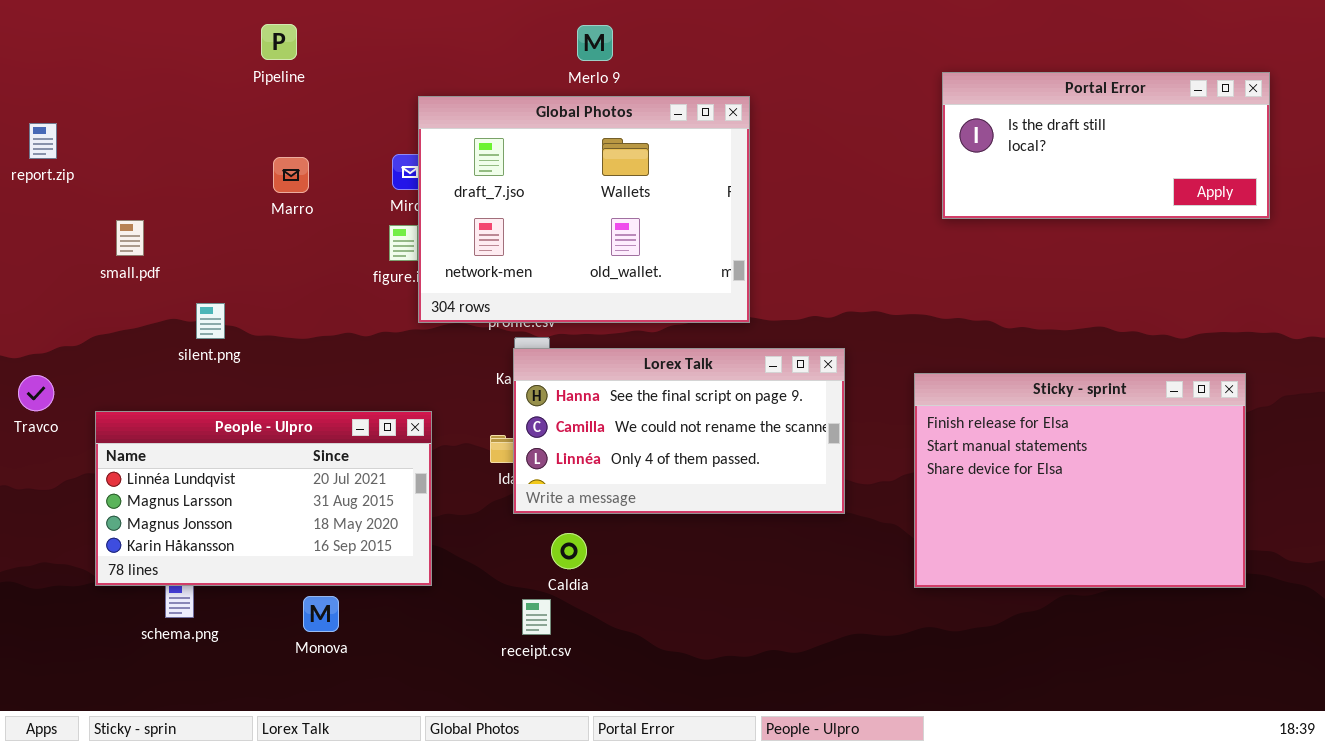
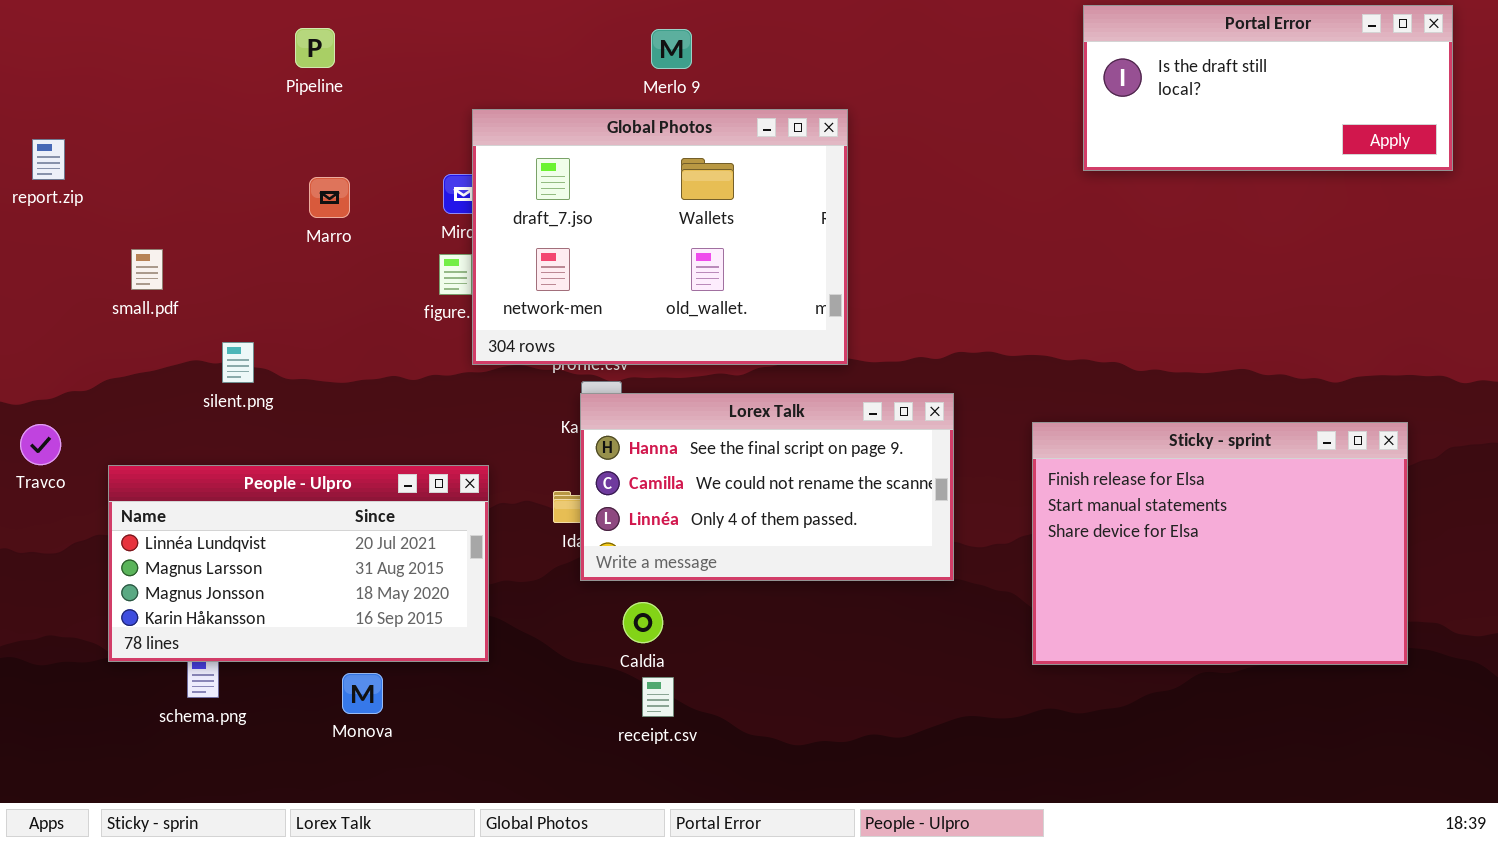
Portal Error: [942,72,1270,219] -> [1083,5,1453,171], moved
receipt.csv: [522,599,551,635] -> [642,677,674,717], moved

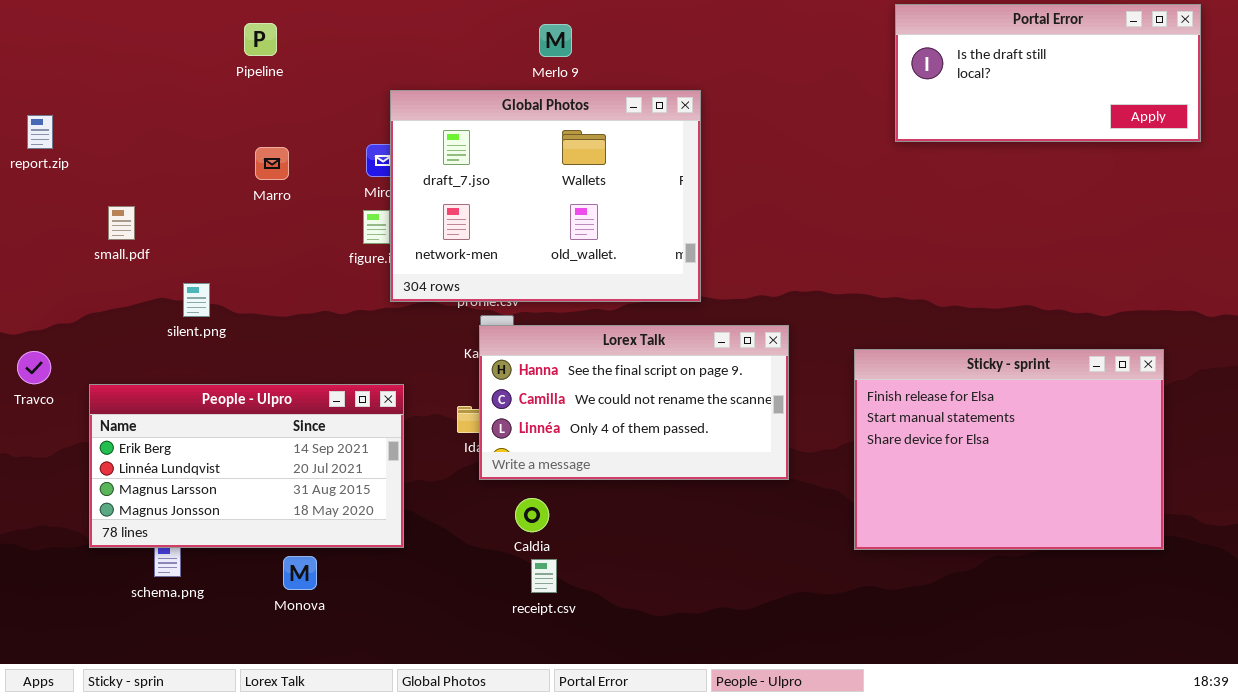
People - Ulpro: [108,465,489,662] -> [89,384,404,548], scrolled up 1 row

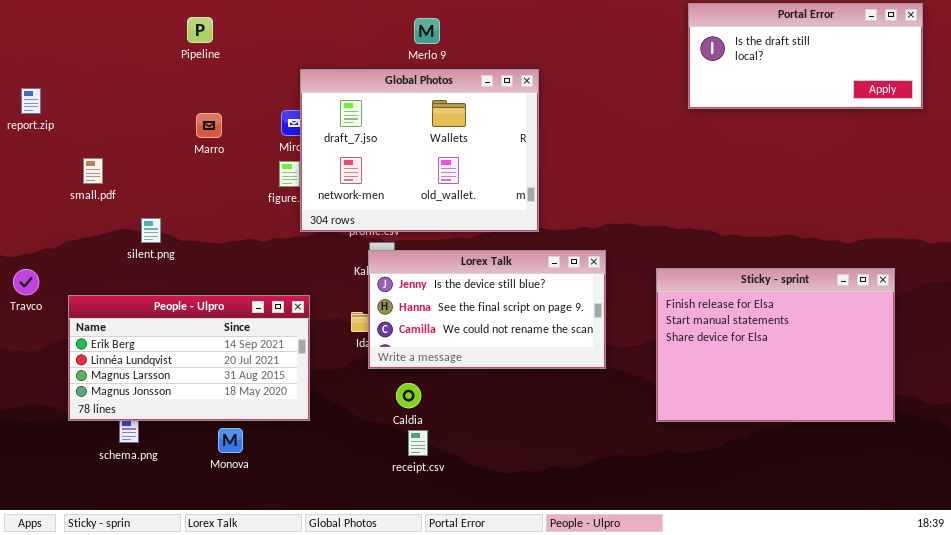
Lorex Talk: [479,325,789,480] -> [368,250,606,369], scrolled up 1 row

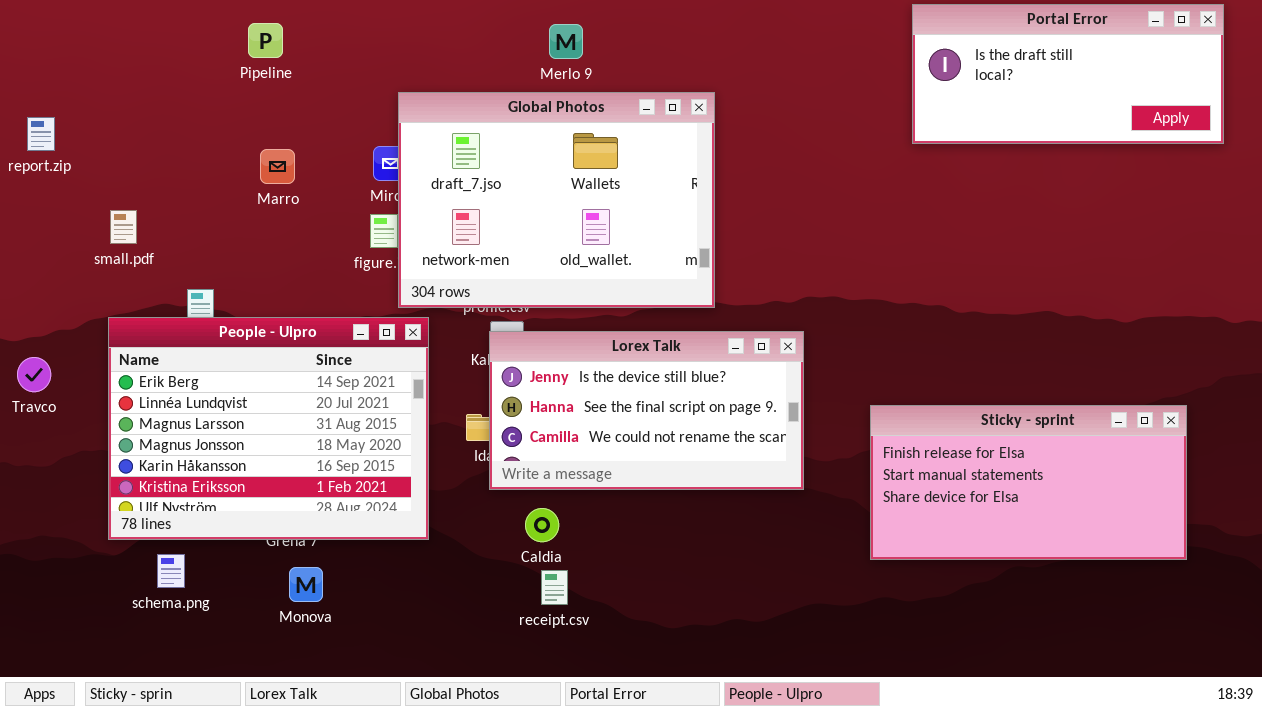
Sticky - sprint: [656,268,895,422] -> [870,405,1187,560], resized
People - Ulpro: [68,295,310,421] -> [108,317,429,540], moved, resized

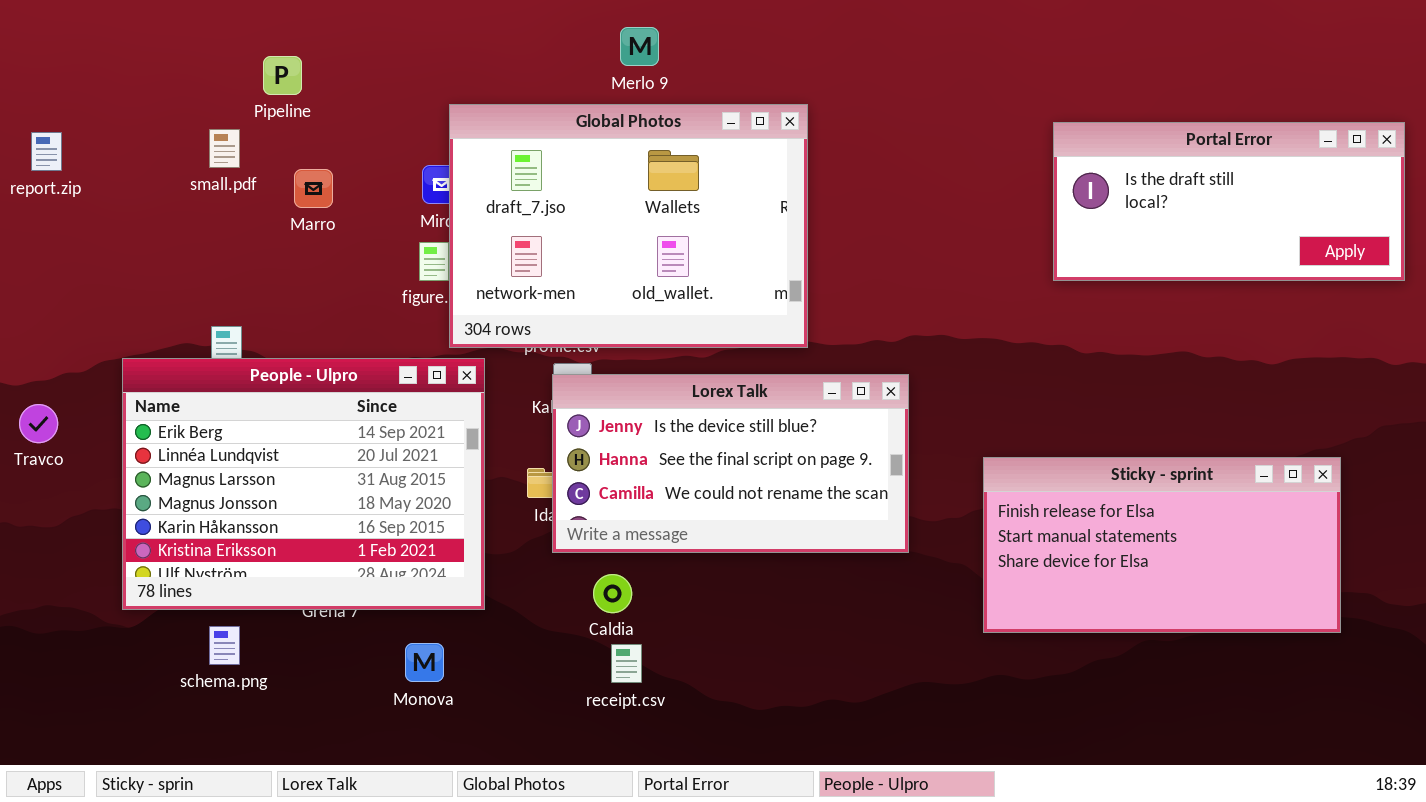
Portal Error: [912,4,1224,144] -> [1053,122,1405,281], moved
Pipeline: [248,23,283,58] -> [263,56,302,95], moved
small.pdf: [110,210,137,244] -> [209,129,240,168], moved
schema.png: [157,554,185,588] -> [209,626,240,665], moved
Monova: [289,567,323,602] -> [405,643,444,682], moved

